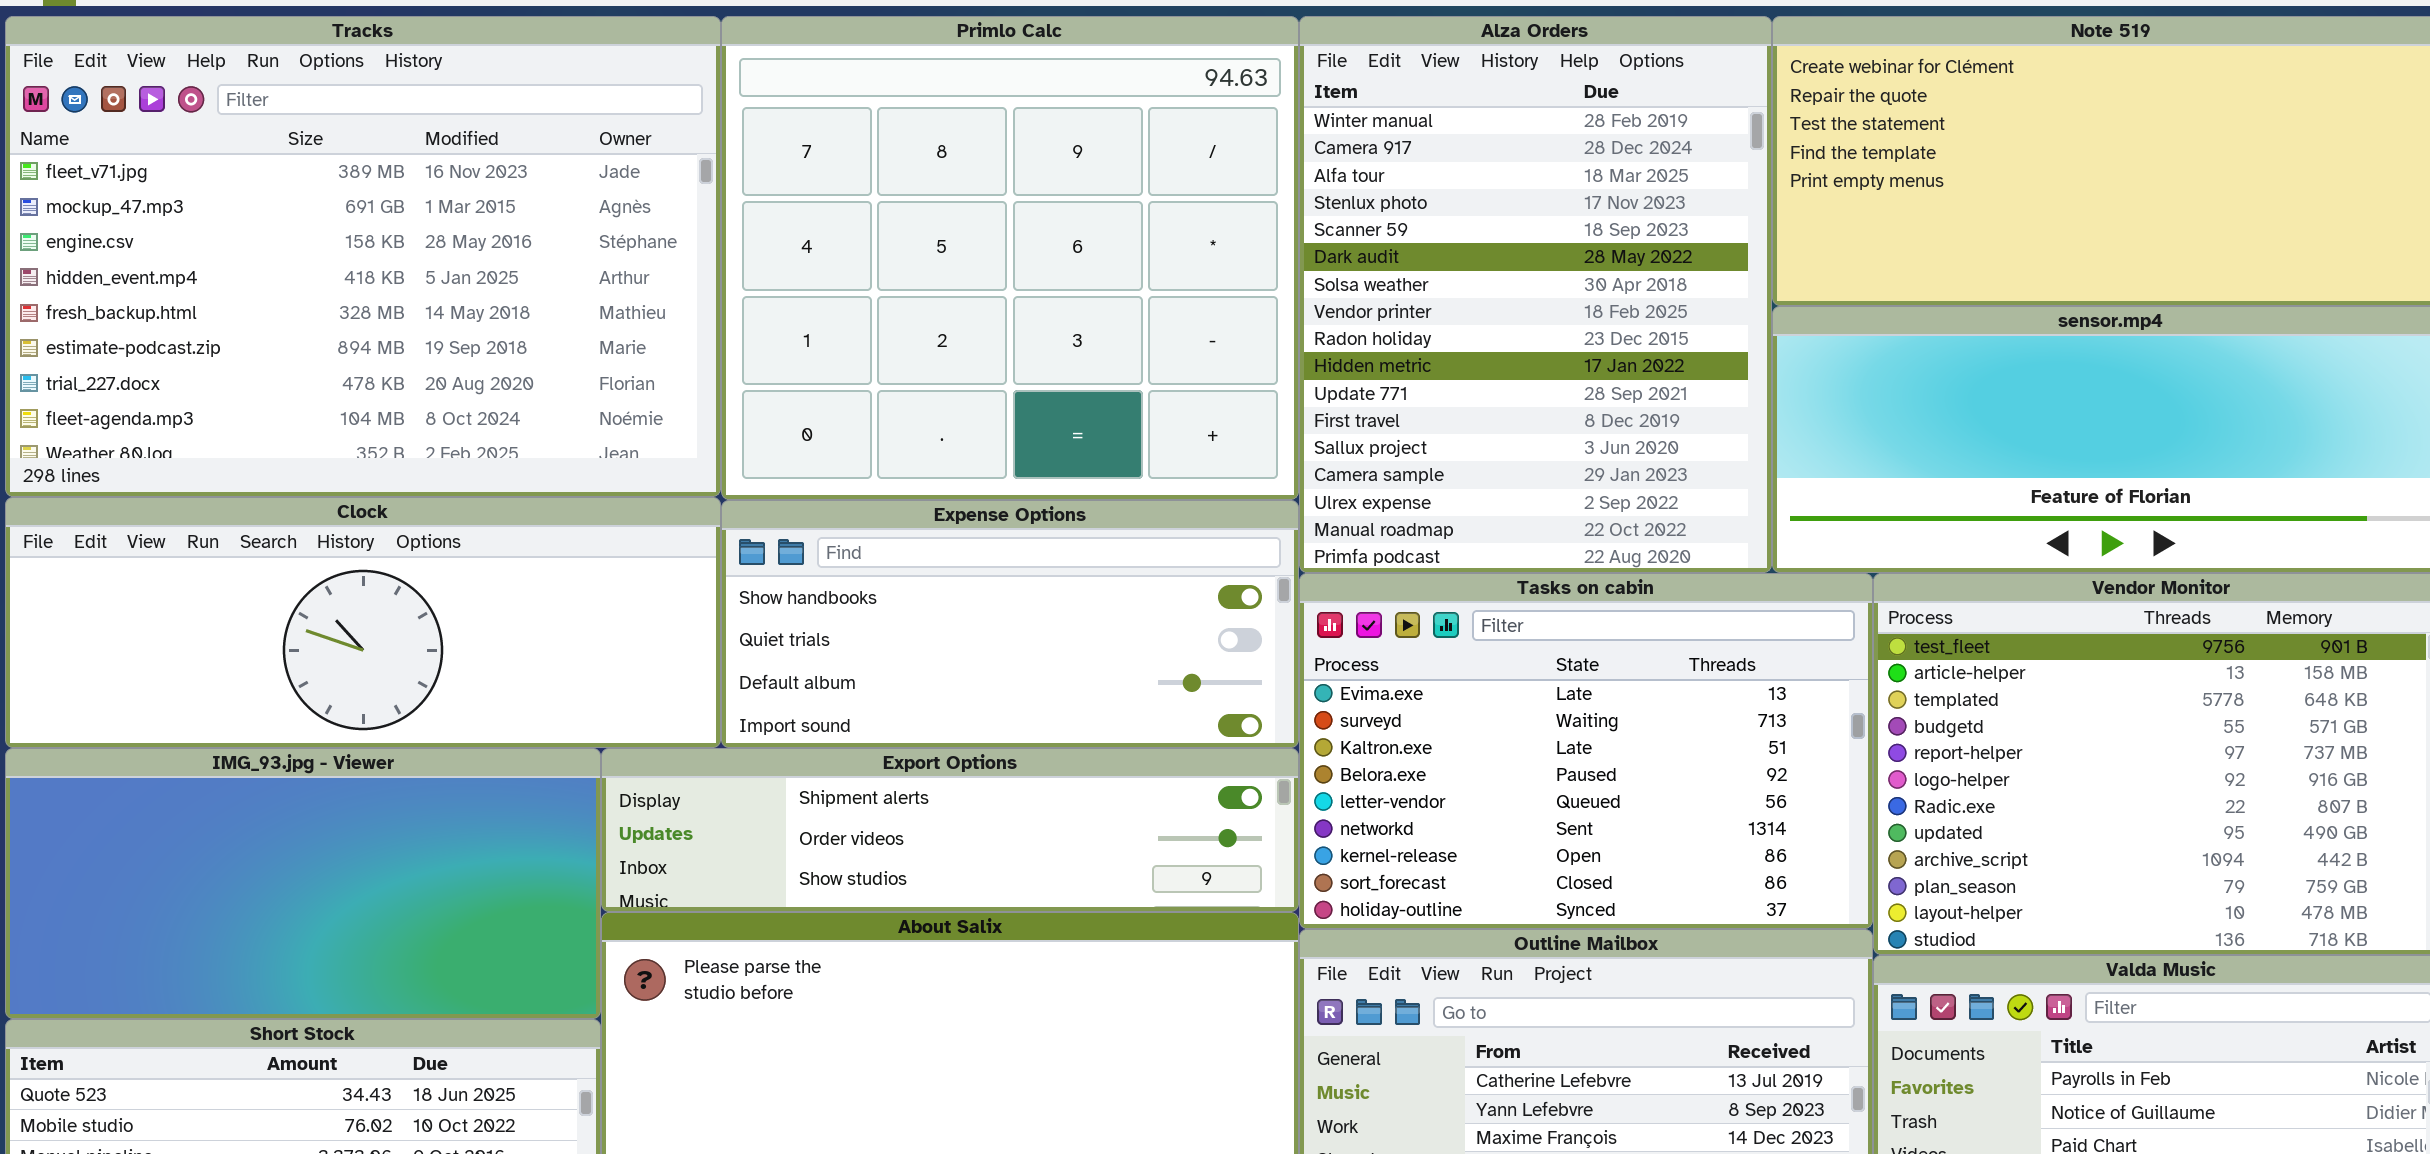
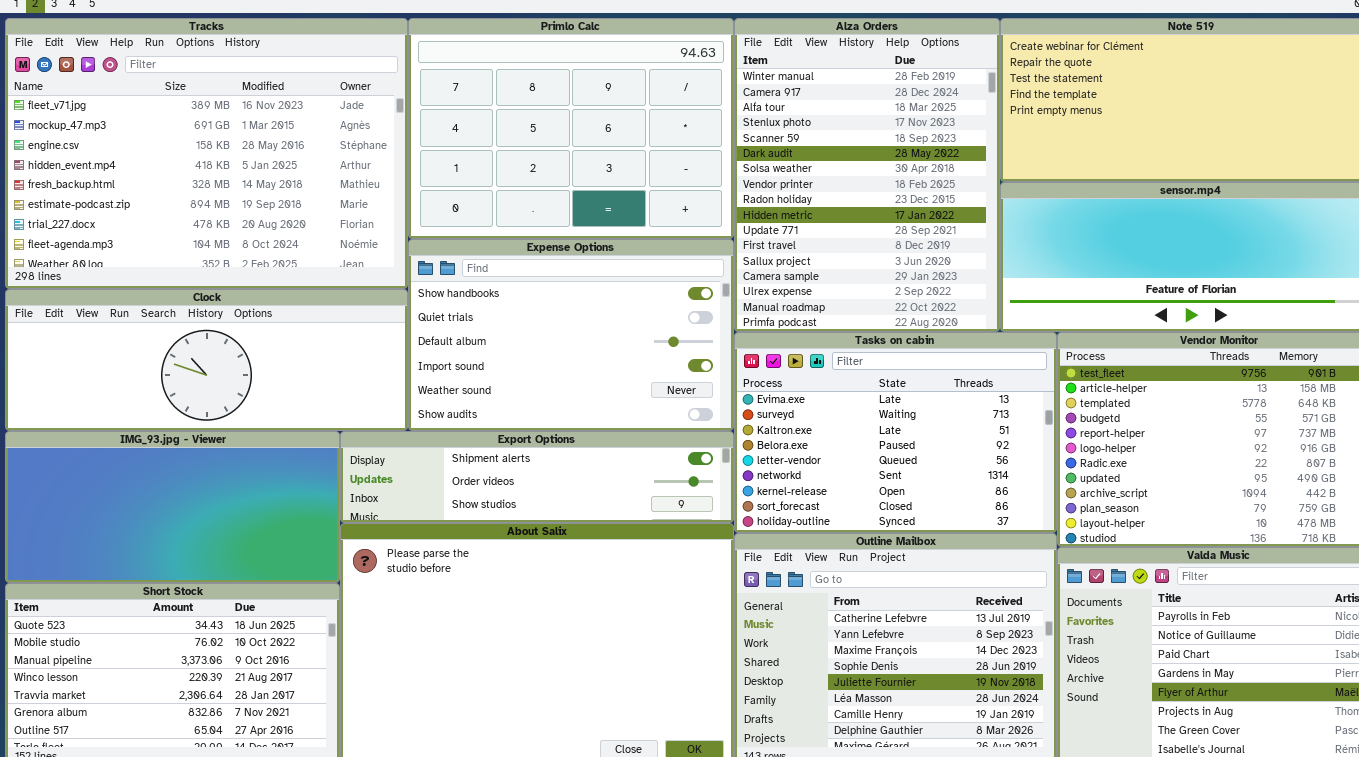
Primlo Calc: [721,16,1299,500] -> [408,18,734,239], resized
Expense Options: [721,500,1299,748] -> [408,239,734,431], resized

